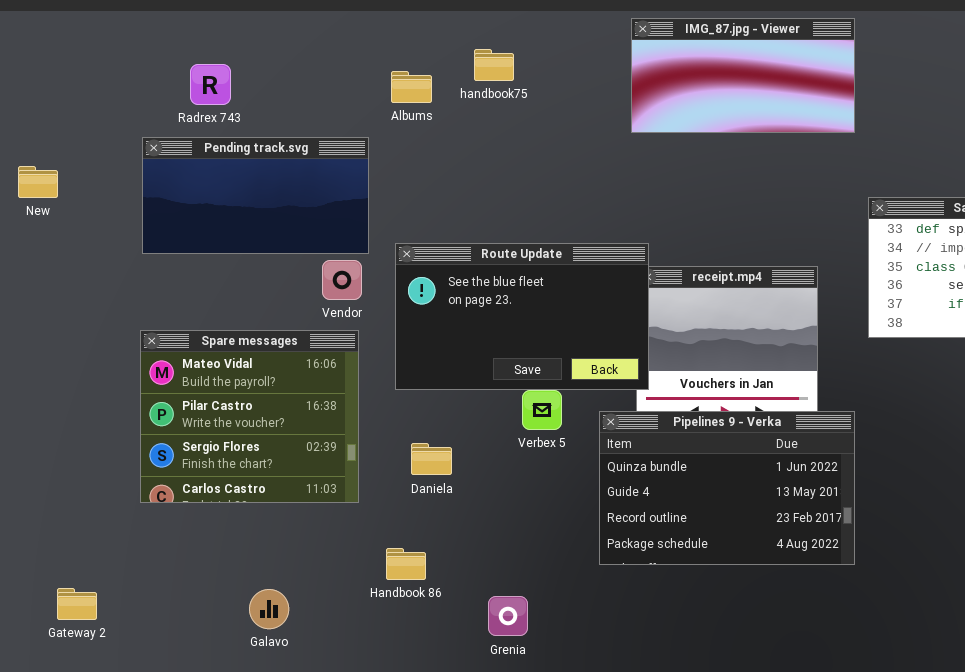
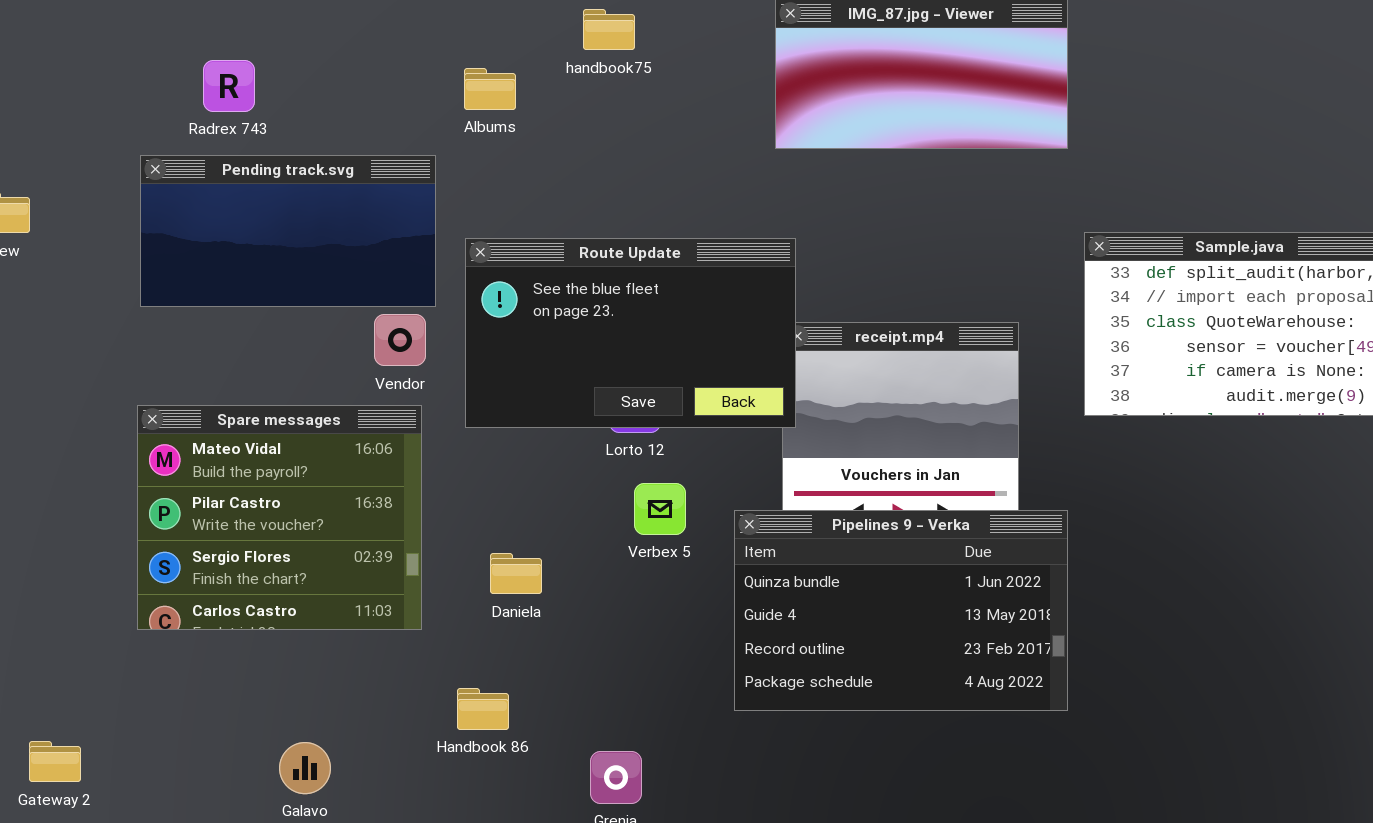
handbook75: [474,49,514,81] -> [583,9,635,50], moved
Route Update: [395,243,649,390] -> [465,238,796,428], moved

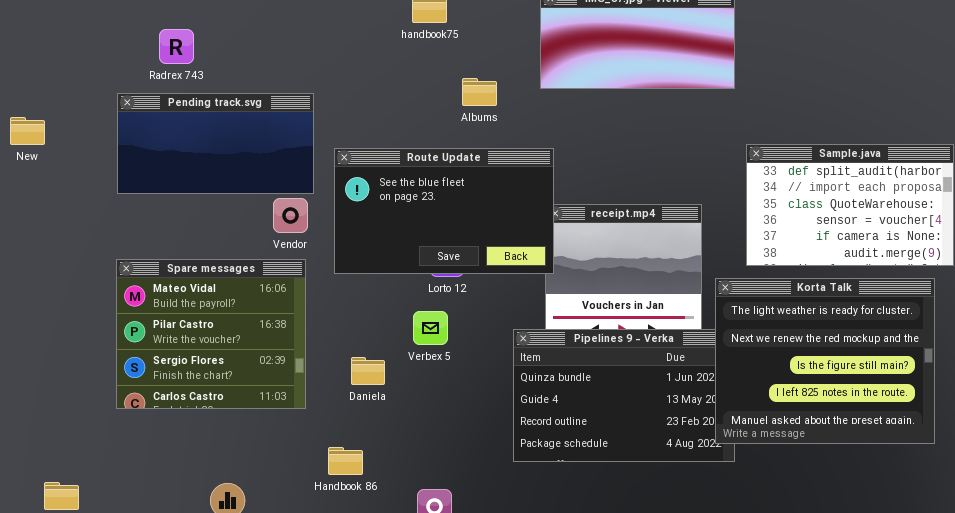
Albums: [464,68,516,110] -> [462,78,497,106], moved
Korta Talk: none -> [715,278,935,444], opened
Verbex 5: [634,483,686,535] -> [413,311,448,345], moved

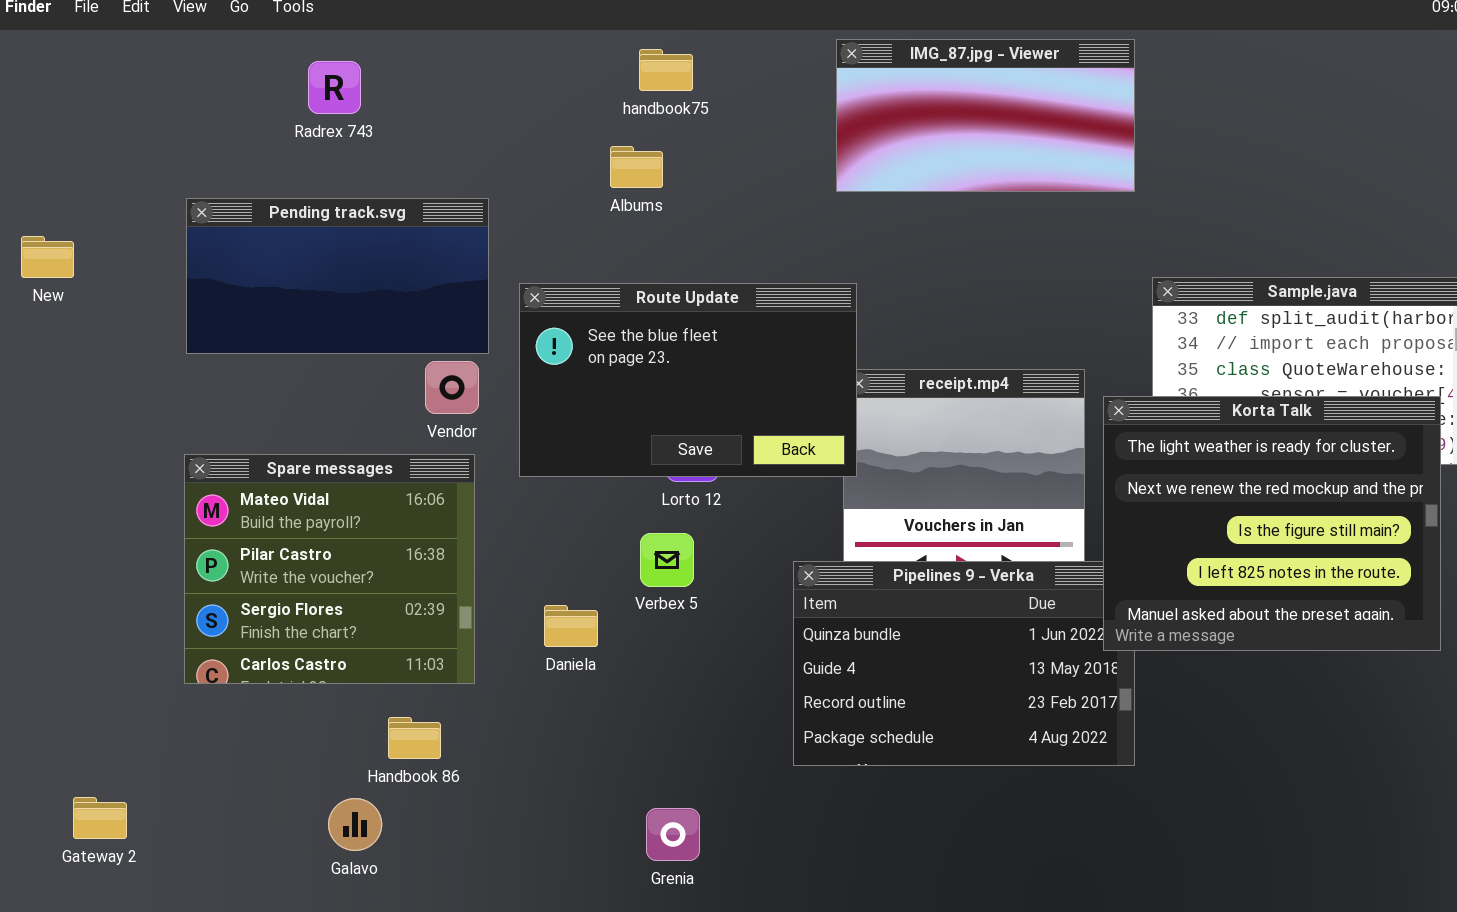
Radrex 743: [159,29,194,64] -> [308,61,361,114], moved
Albums: [462,78,497,106] -> [610,146,663,188], moved
Korta Talk: [715,278,935,444] -> [1103,396,1441,651], moved
Handbook 86: [328,447,363,475] -> [388,717,441,759], moved

